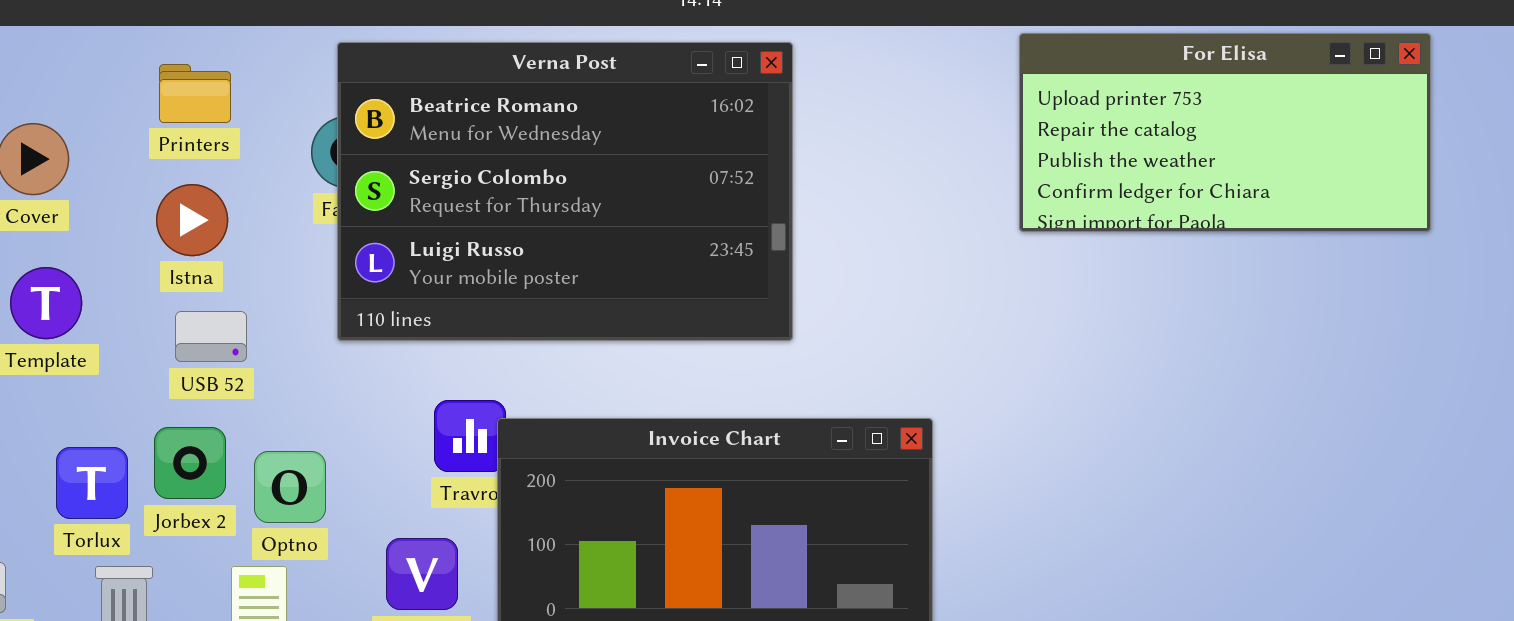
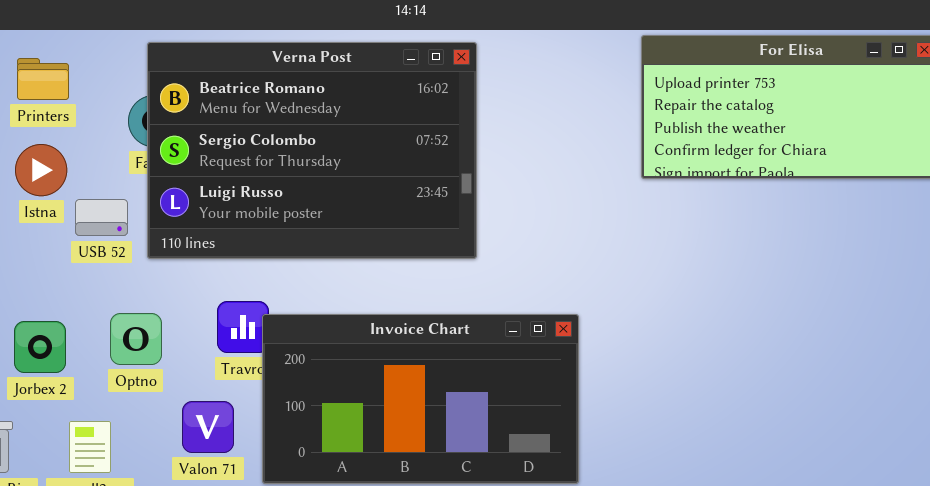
USB 52: [175,311,247,362] -> [75,199,128,236], moved
Optno: [254,451,326,523] -> [110,313,162,365], moved

